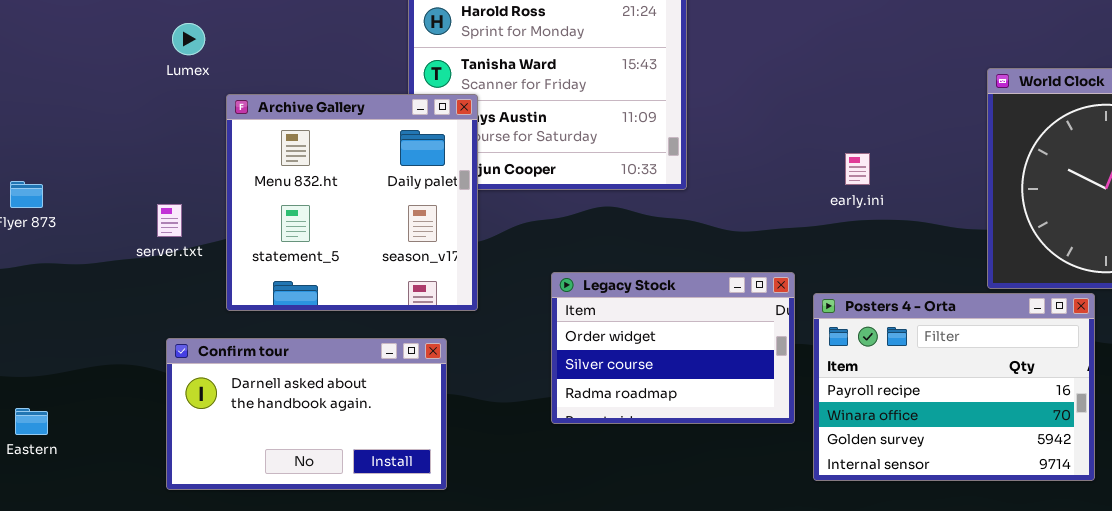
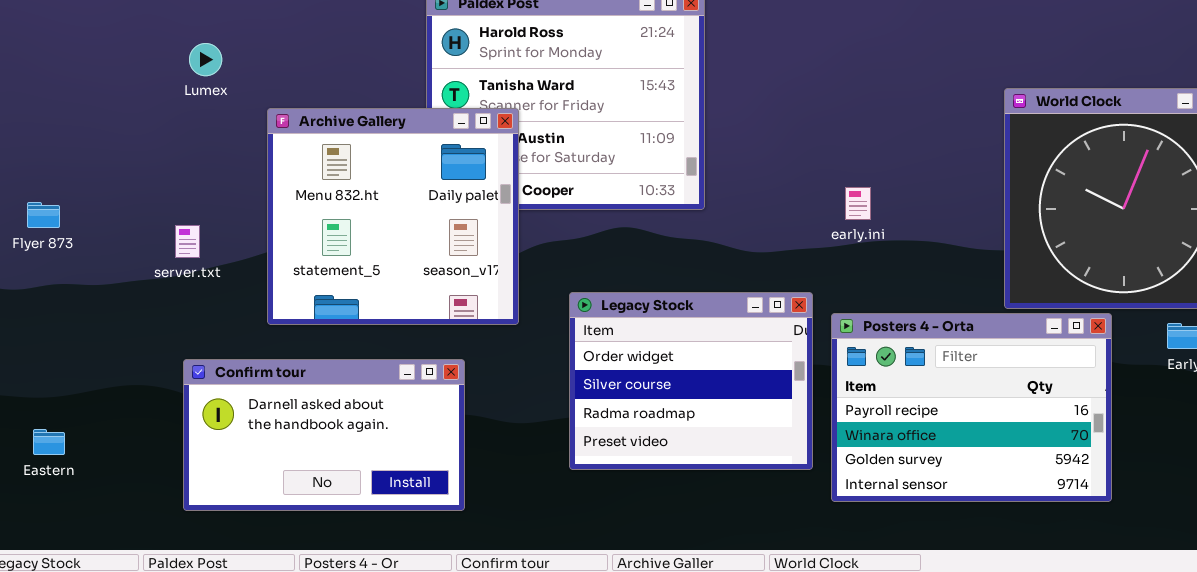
Archive Gallery: [226,94,478,311] -> [267,108,519,325], moved
early.ini: [845,153,870,185] -> [845,187,871,220], moved
Legacy Stock: [551,272,795,424] -> [569,292,813,470], resized

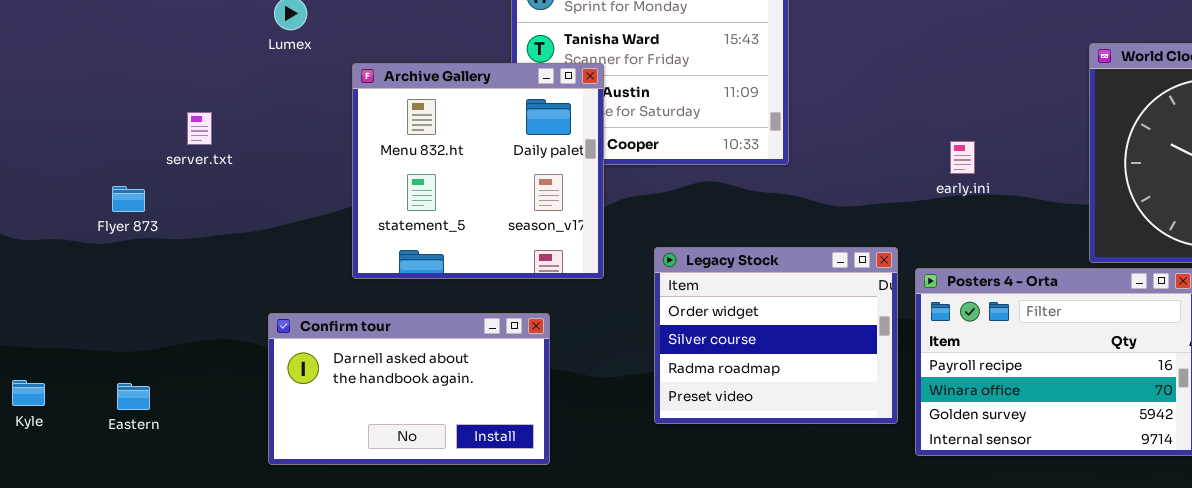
early.ini: [845,187,871,220] -> [950,141,975,174], moved
Flyer 873: [27,202,60,228] -> [112,186,145,212], moved
server.txt: [175,225,200,258] -> [187,112,212,145], moved

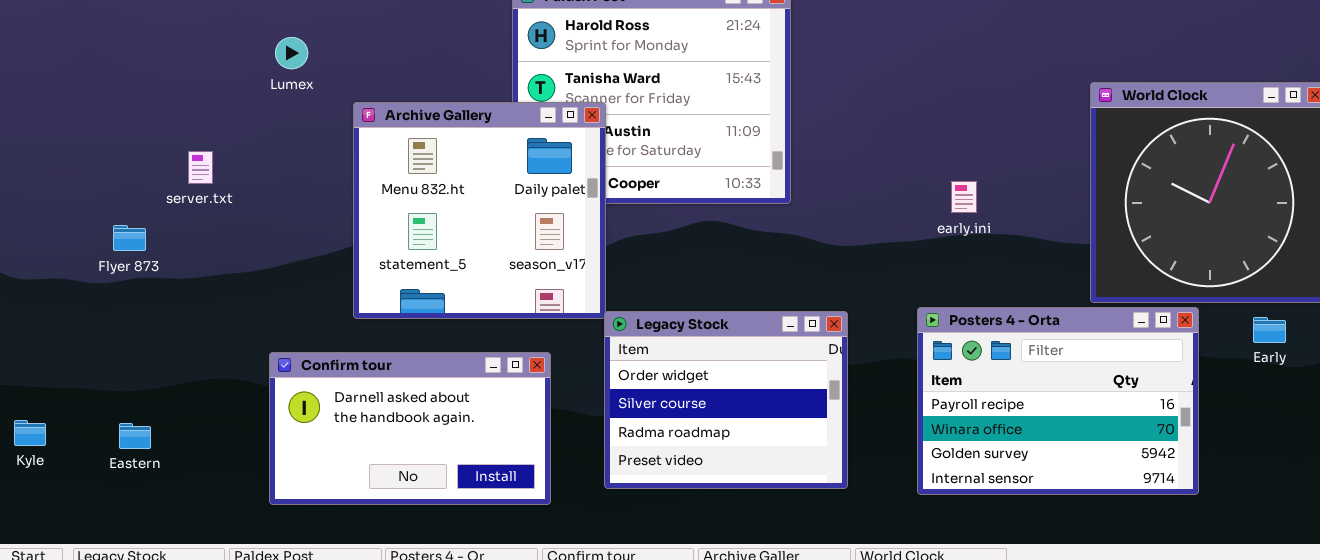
Legacy Stock: [654,247,898,424] -> [604,311,848,489], moved

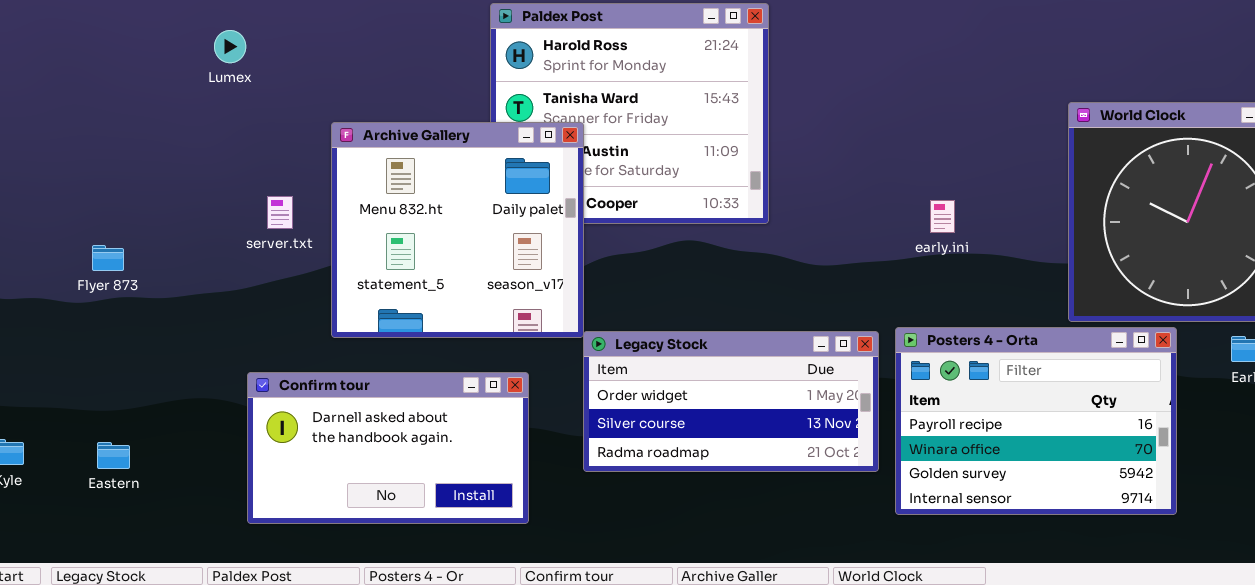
Lumex: [275,37,308,69] -> [214,30,246,63], moved
server.txt: [188,151,213,184] -> [267,196,293,229], moved
Legacy Stock: [604,311,848,489] -> [583,331,879,472], resized

